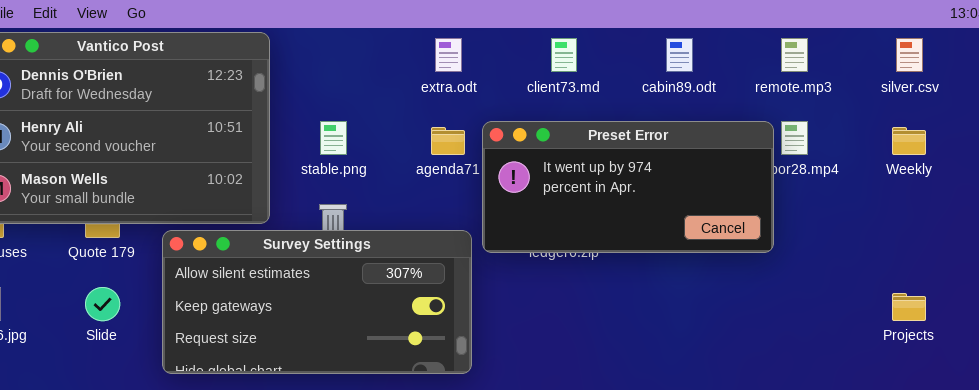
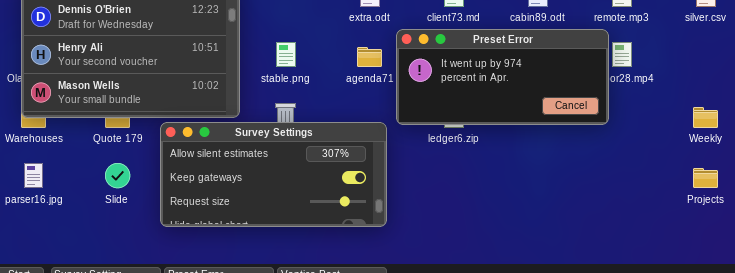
Preset Error: [482,121,774,253] -> [396,29,609,125], moved
Weekly: [892,127,926,155] -> [693,107,718,128], moved

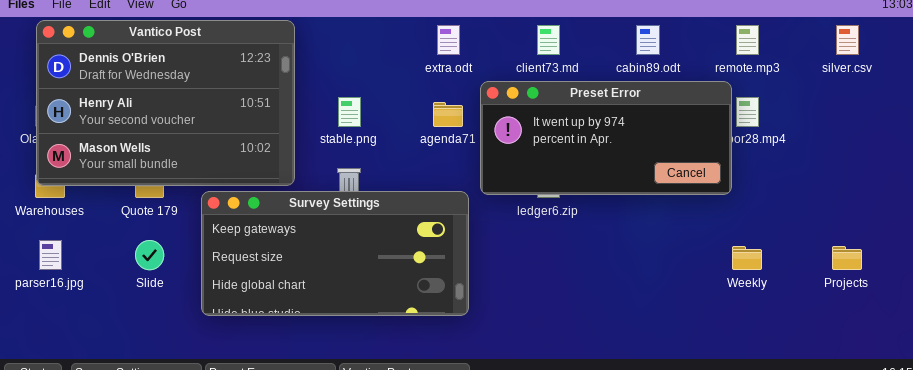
Weekly: [693,107,718,128] -> [732,246,762,270], moved
Survey Settings: [160,122,387,227] -> [201,191,469,316], scrolled down 1 row

